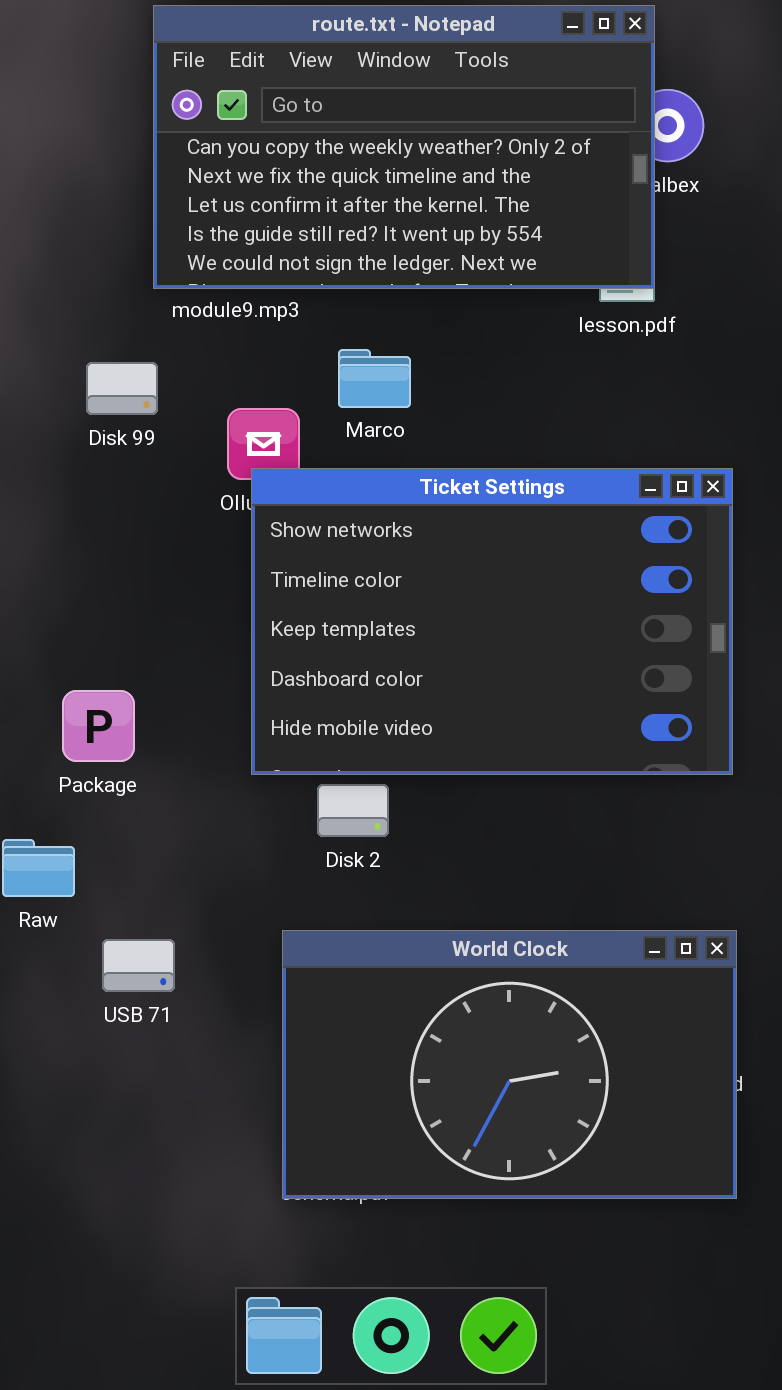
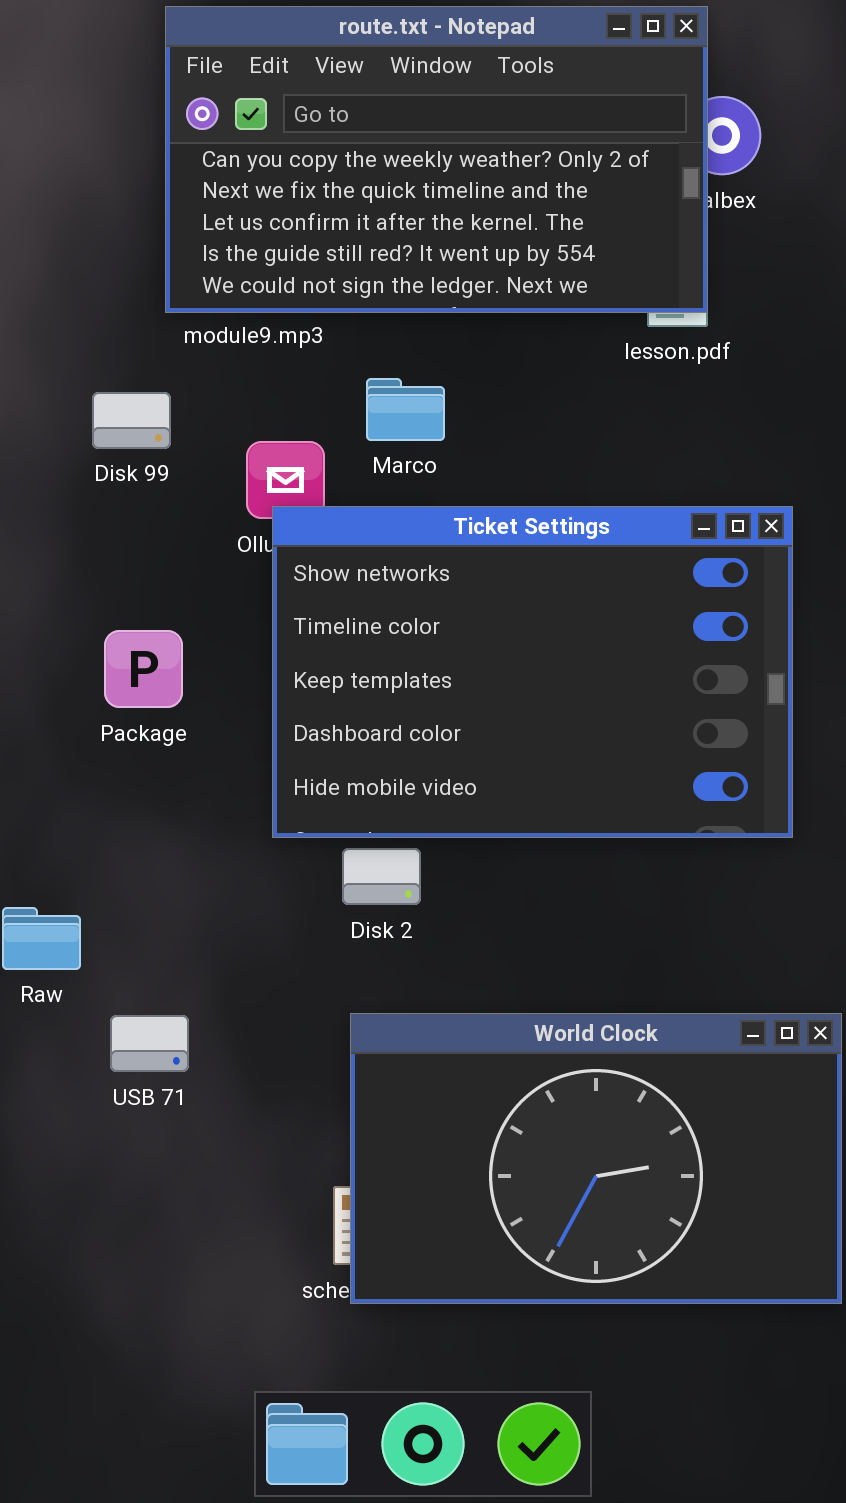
Package: [62,690,135,762] -> [104,630,183,708], moved
World Clock: [282,930,737,1199] -> [350,1013,842,1304], moved

